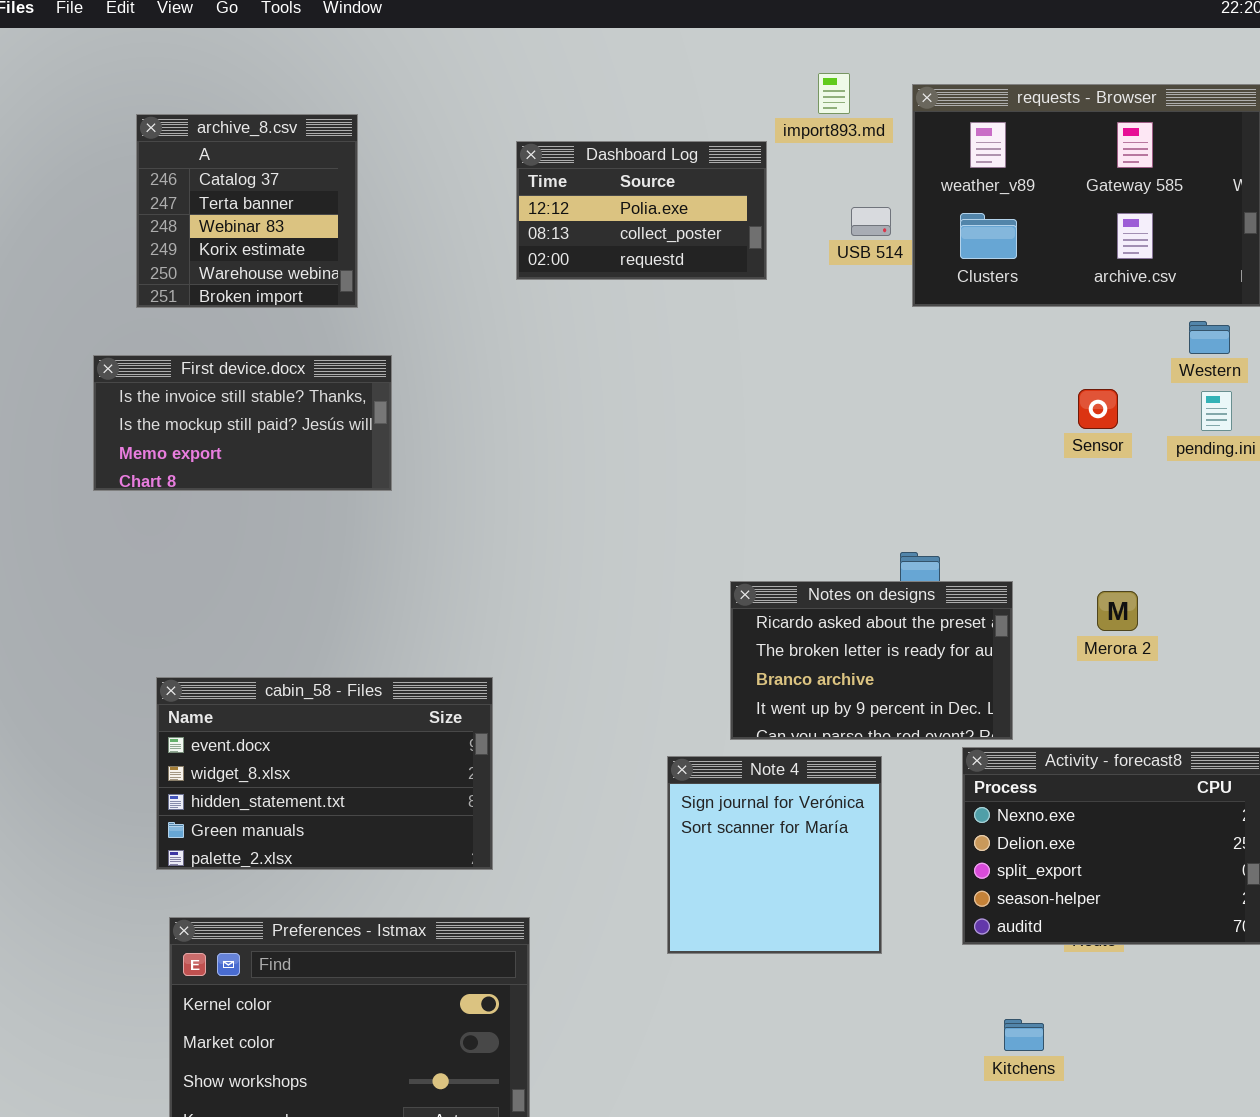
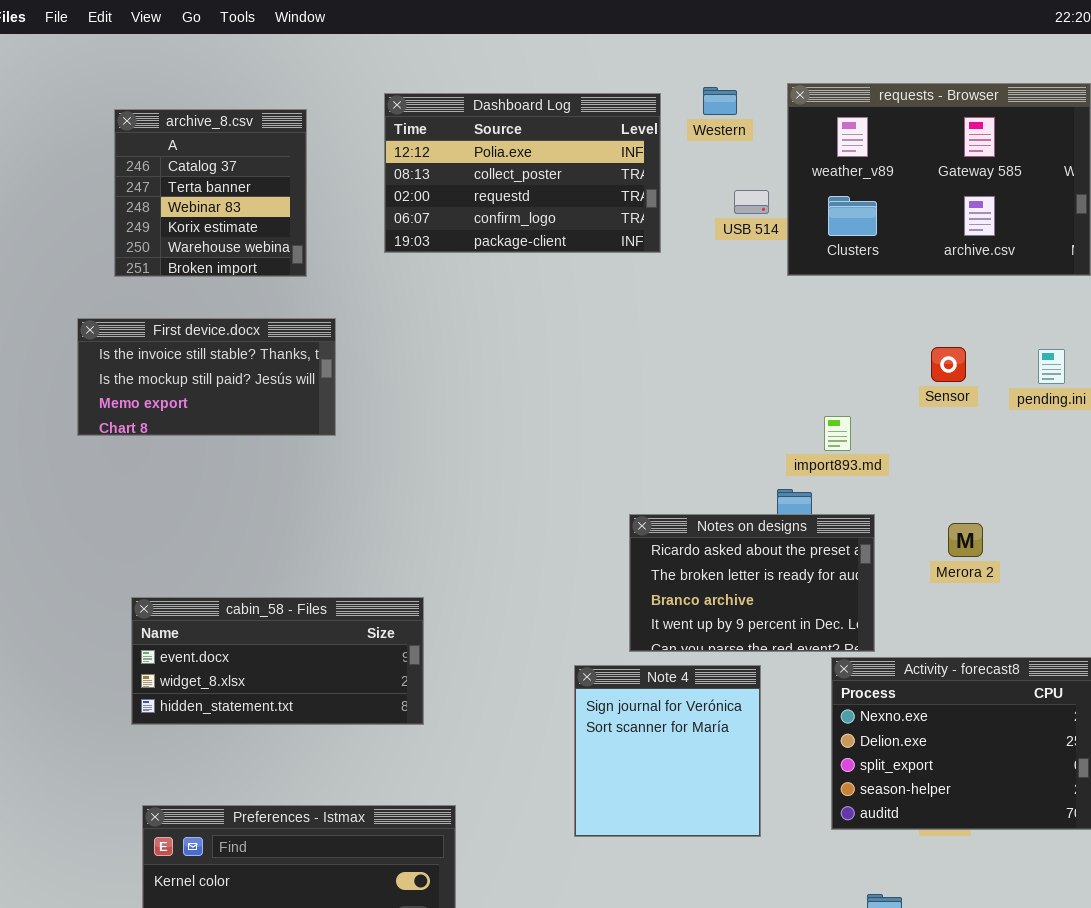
import893.md: [818,73,850,114] -> [824,416,851,451], moved
Dashboard Log: [516,141,767,280] -> [384,93,661,253], resized
Western: [1189,321,1230,354] -> [703,87,737,115], moved
cabin_58 - Files: [156,677,493,870] -> [131,597,424,725], resized

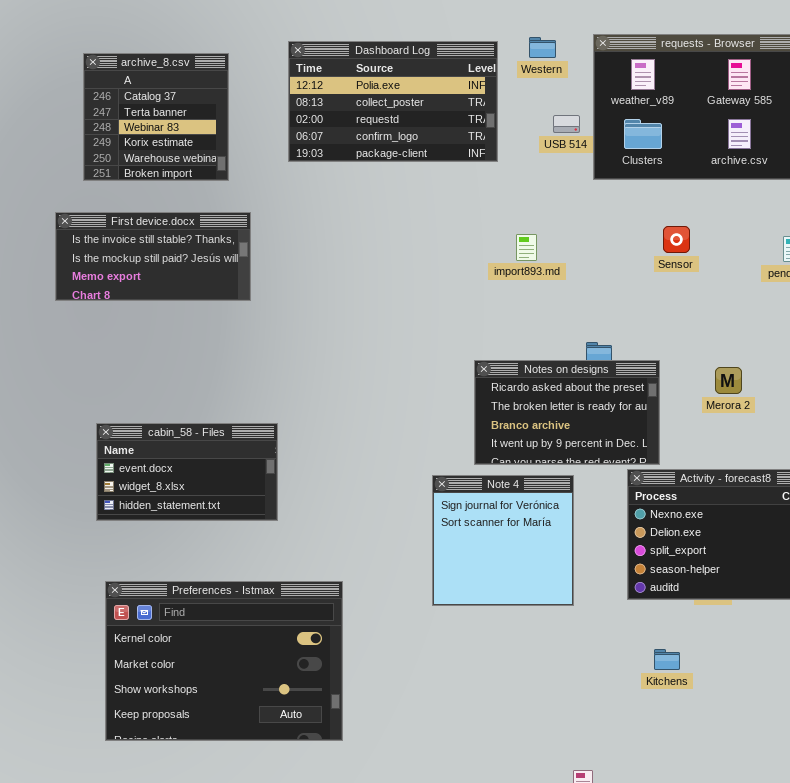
Sensor: [931,347,966,382] -> [663,226,690,253], moved
import893.md: [824,416,851,451] -> [516,234,537,261], moved
cabin_58 - Files: [131,597,424,725] -> [96,423,278,521], resized

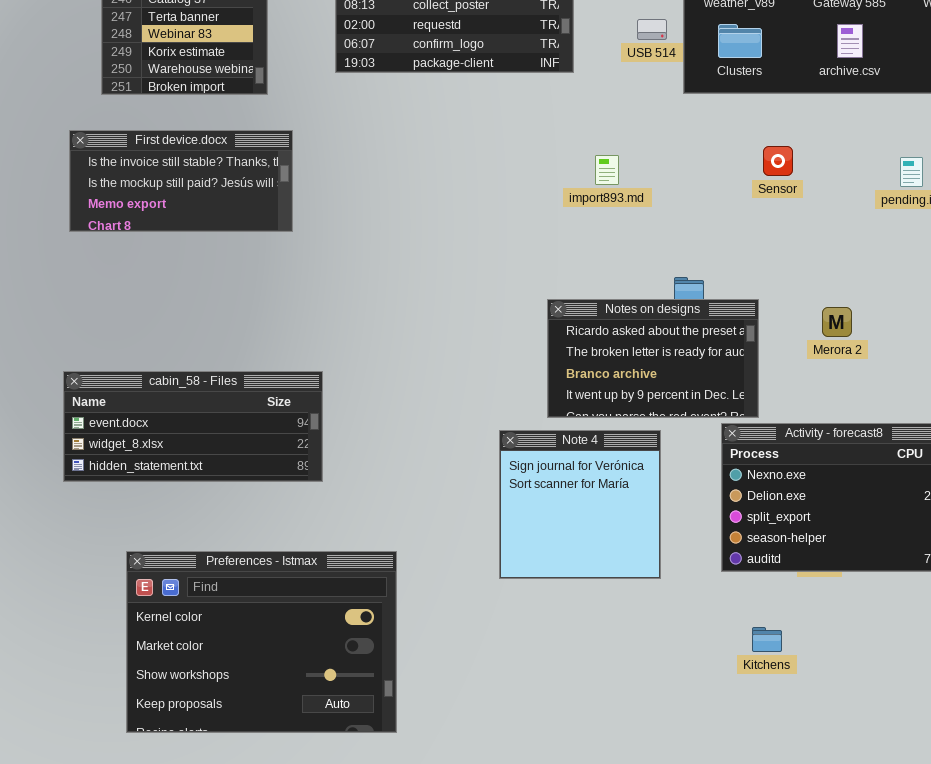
cabin_58 - Files: [96,423,278,521] -> [63,371,323,482], resized

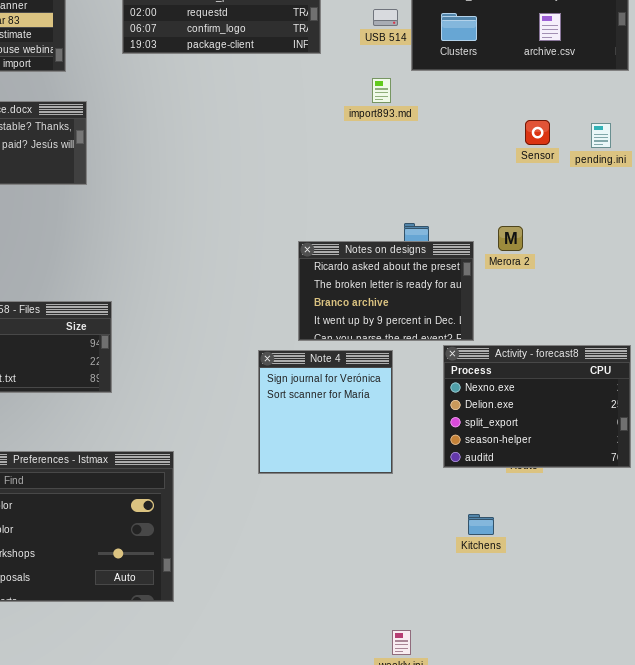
Sensor: [763,146,793,176] -> [525,120,550,145], moved
import893.md: [595,155,619,185] -> [372,78,391,103], moved
Merora 2: [822,307,852,337] -> [498,226,523,251], moved

